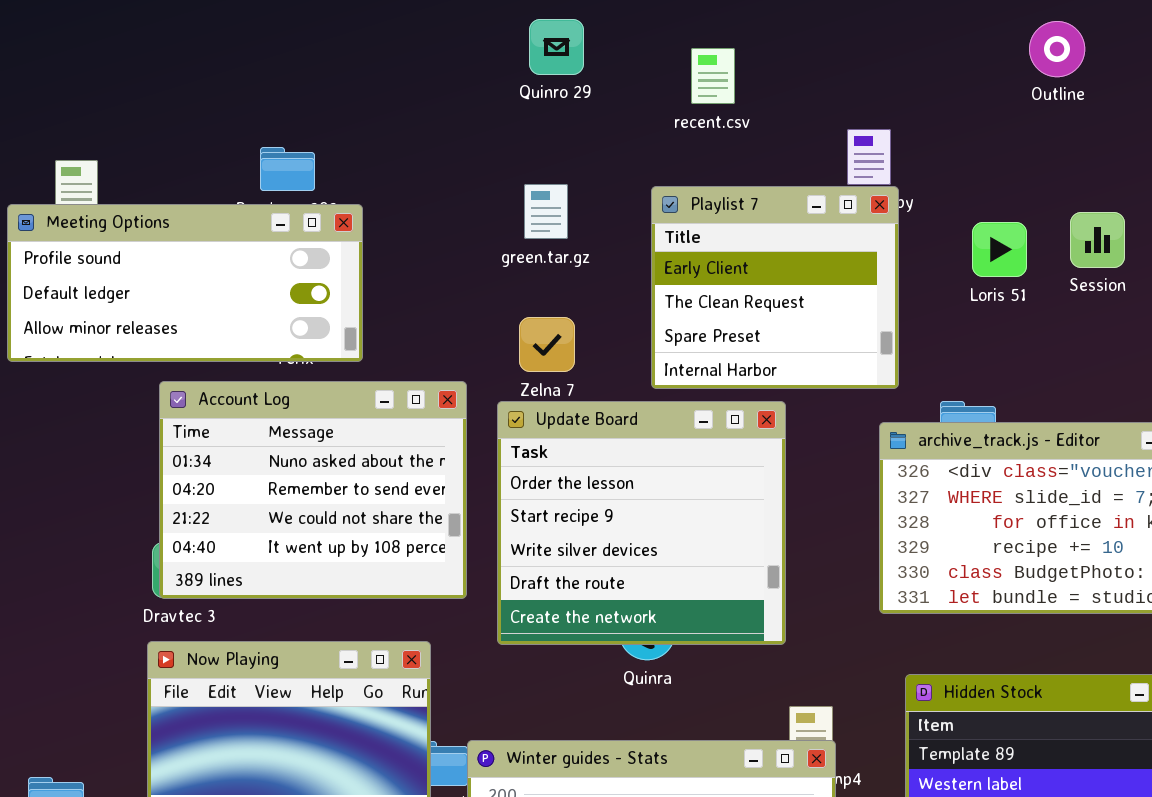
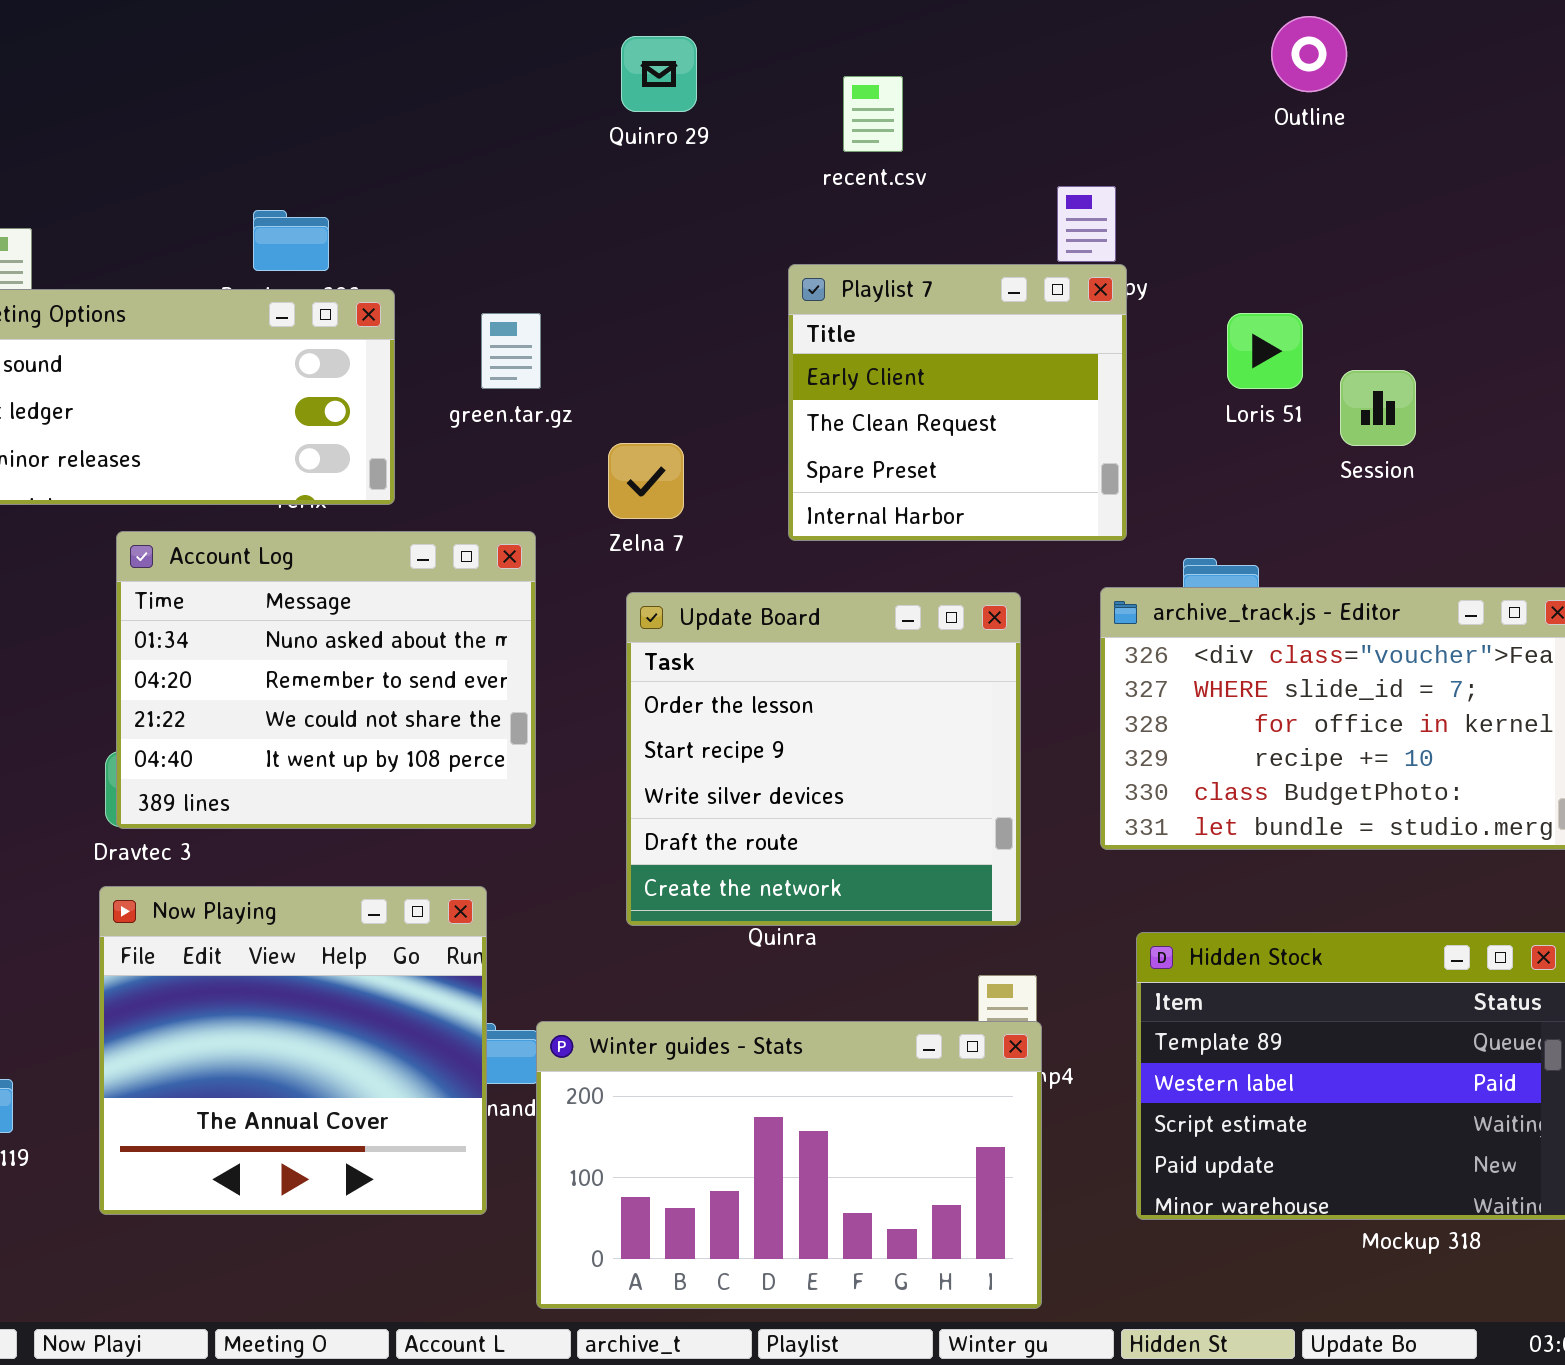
Outline: [1029,21,1085,77] -> [1271,16,1347,92], moved
green.tar.gz: [524,184,568,239] -> [481,313,541,389], moved
Session: [1070,212,1125,268] -> [1340,370,1416,446], moved
Update Board: [497,401,786,645] -> [626,592,1021,926], moved

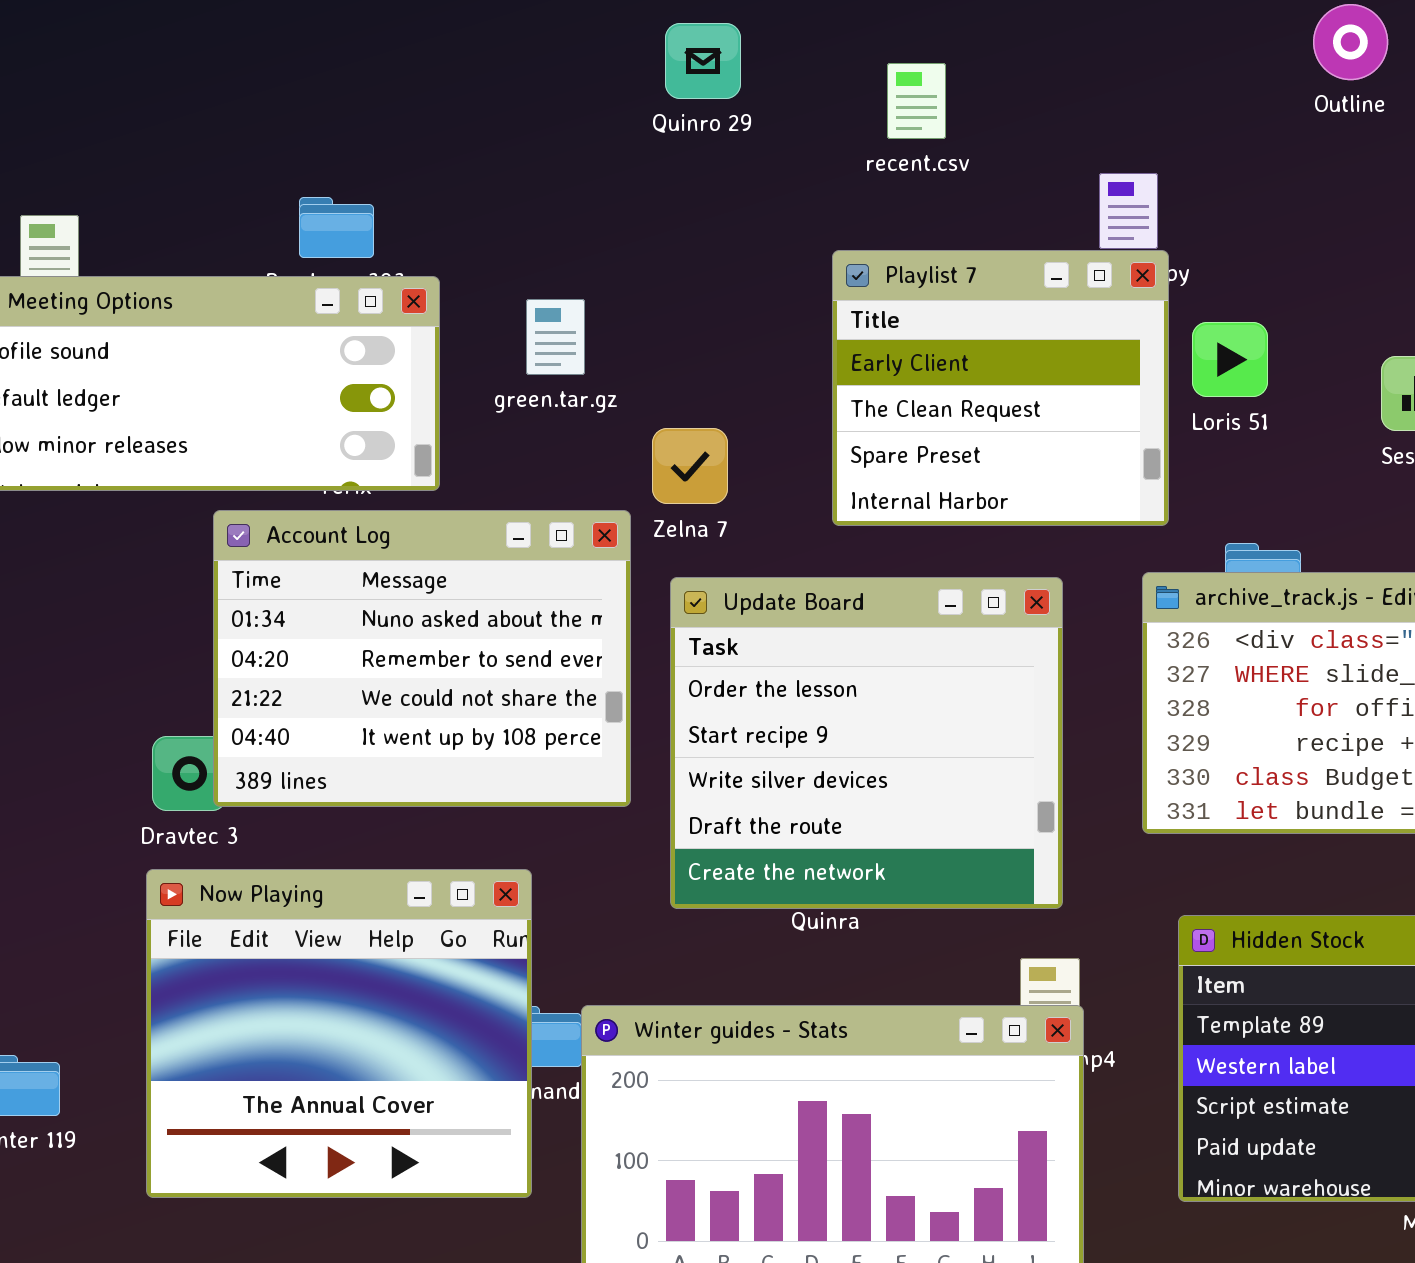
Loris 51: [1227,313,1303,389] -> [1192,322,1268,397], moved
Account Log: [116,531,536,829] -> [213,510,631,807], moved

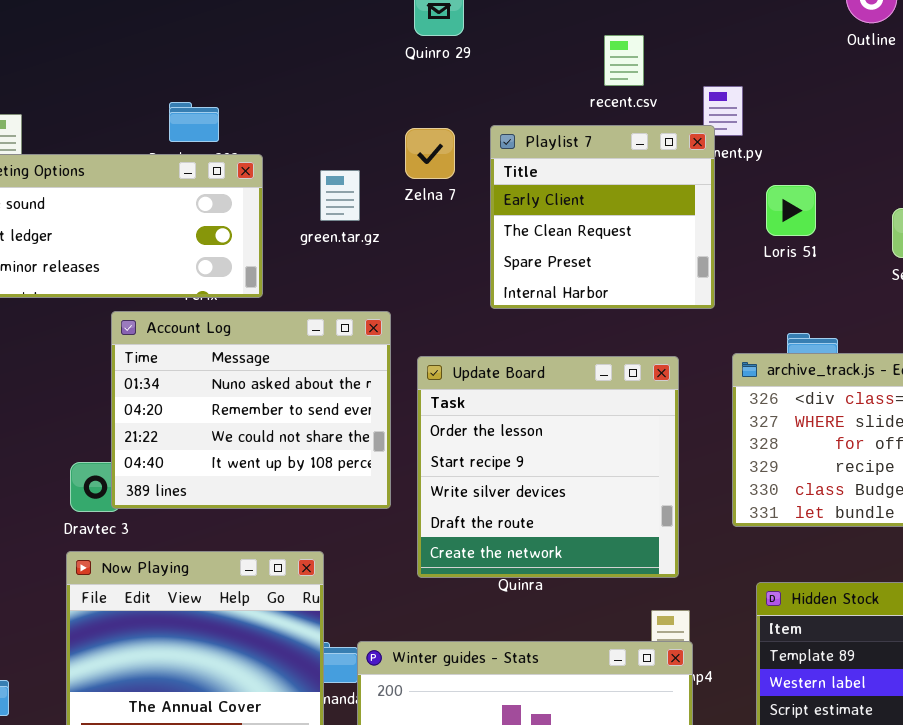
recent.csv: [887,63,946,139] -> [604,35,644,86], moved
Playlist 7: [832,250,1169,526] -> [490,125,715,309], moved
Zelna 7: [652,428,728,504] -> [405,128,455,179], moved

